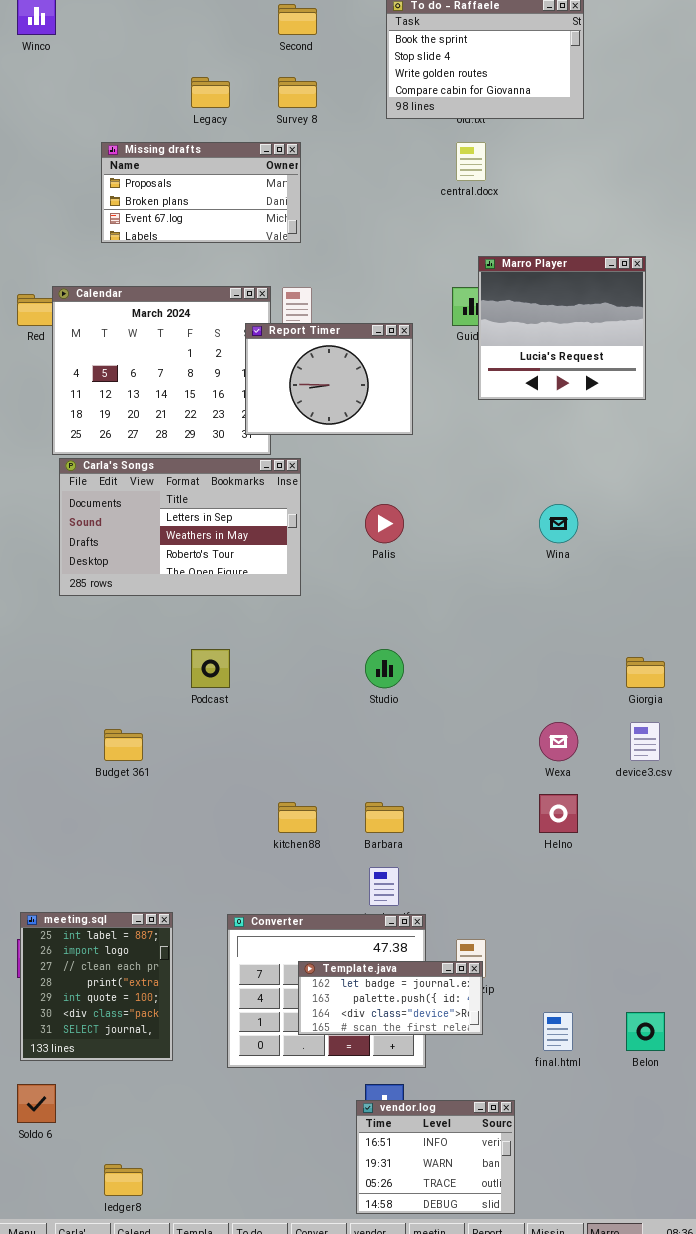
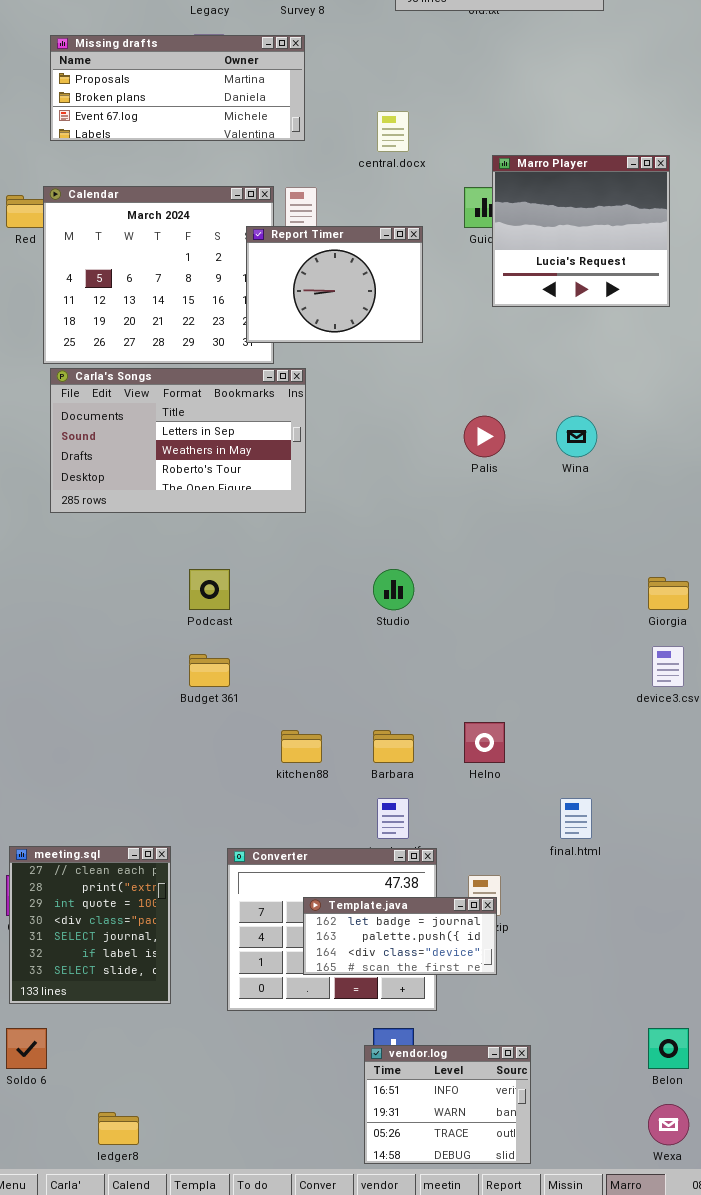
central.docx: [456,142,486,181] -> [377,111,409,152], moved
Missing drafts: [101,142,301,243] -> [50,35,305,141], resized
Palis: [365,504,404,543] -> [464,416,505,457], moved
Wexa: [539,722,578,761] -> [648,1104,689,1145], moved
Budget 361: [104,729,143,761] -> [189,654,230,687], moved
Helno: [539,794,578,833] -> [464,722,505,763], moved
meeting.sql: [20,912,173,1061] -> [9,846,171,1004], scrolled down 2 rows
final.html: [543,1012,573,1051] -> [560,798,592,839], moved
Belon: [626,1012,665,1051] -> [648,1028,689,1069], moved

